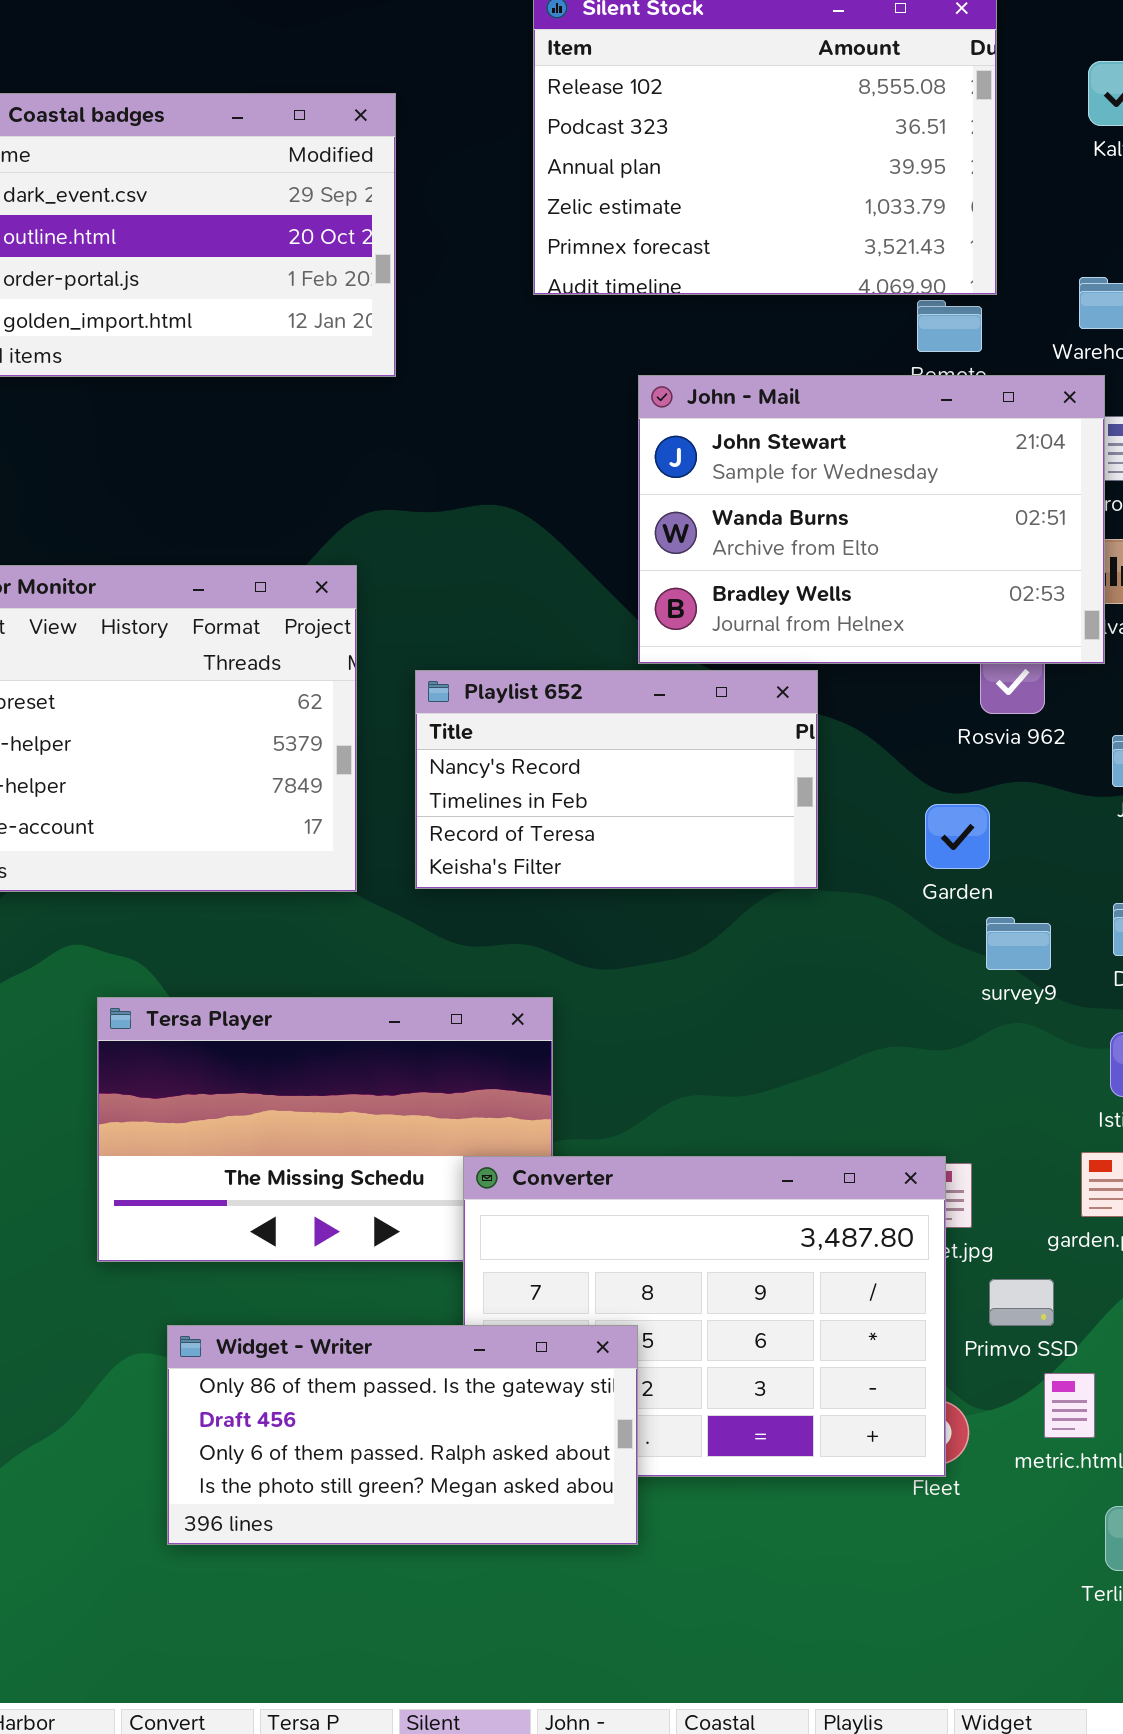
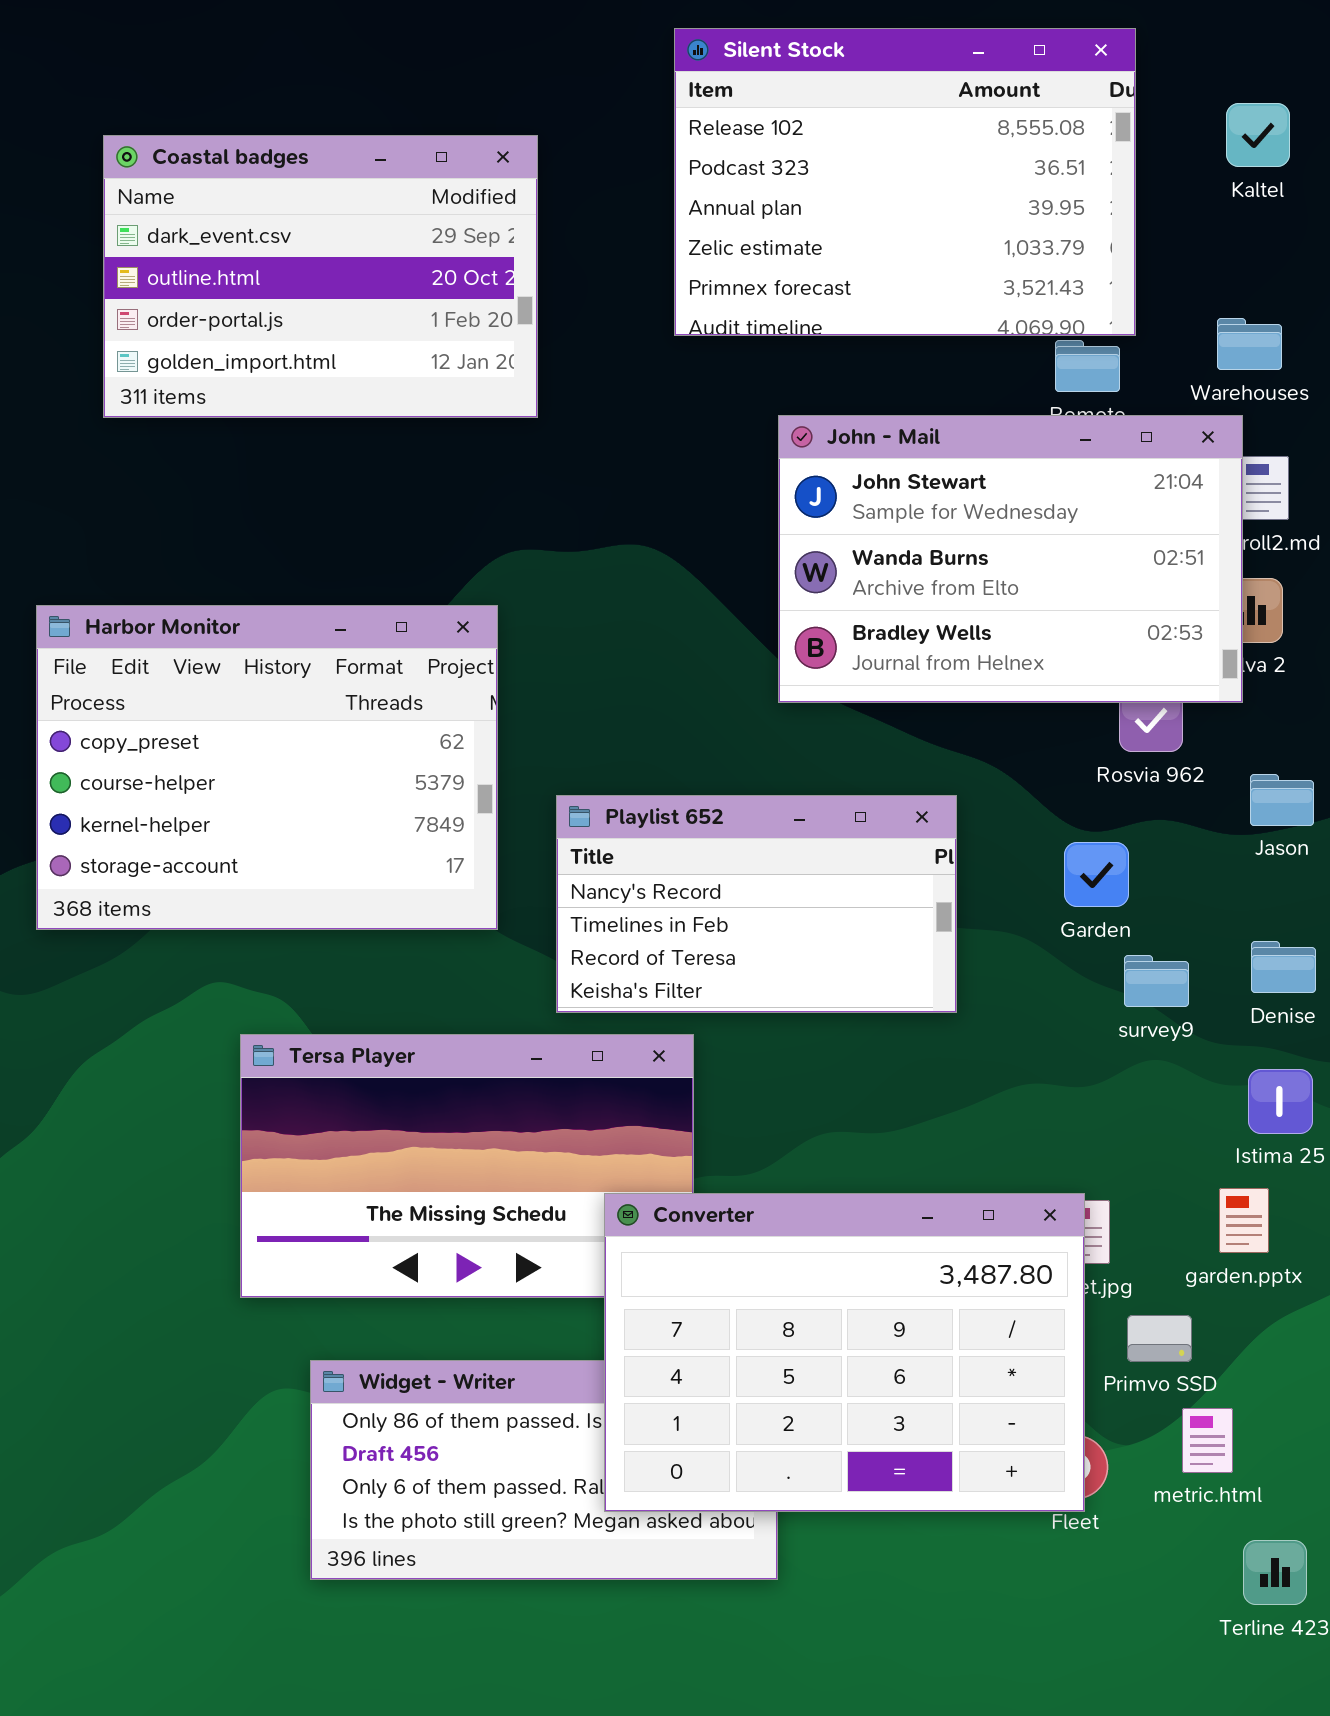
Playlist 652: [415,670,818,889] -> [556,795,957,1013], moved
Converter: [463,1156,946,1477] -> [604,1193,1085,1512], raised

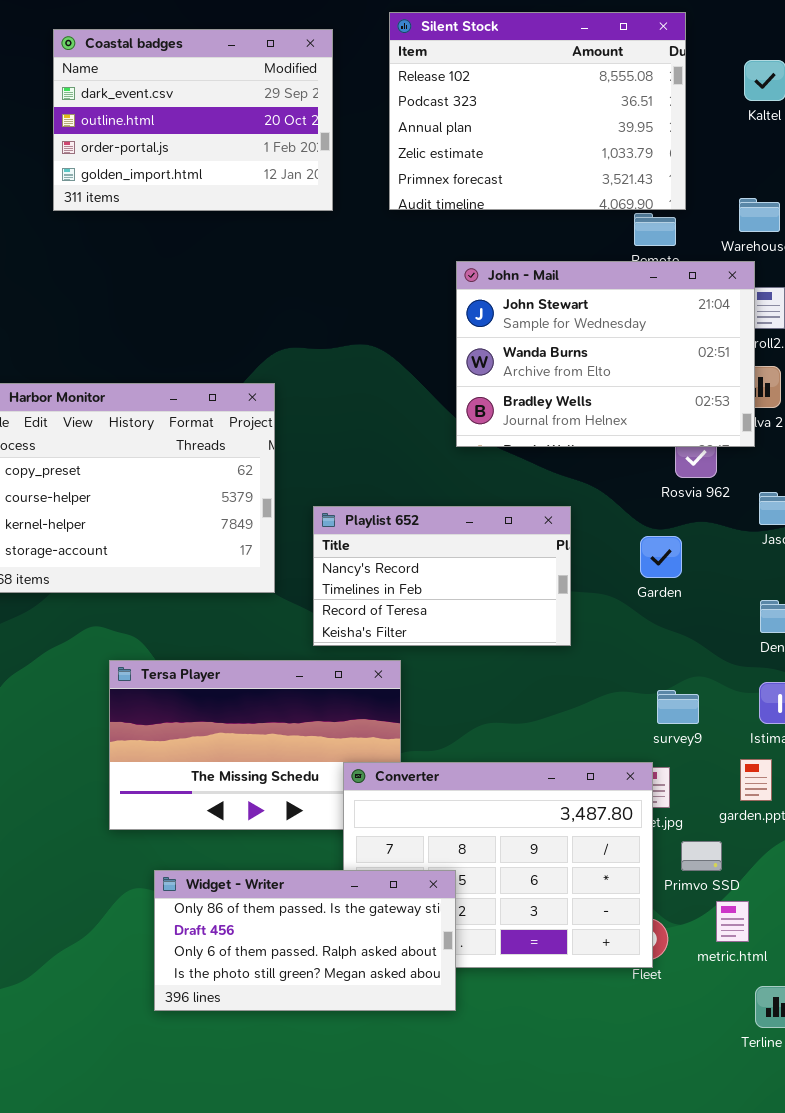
Coastal badges: [103,135,538,418] -> [53,29,333,211], moved
survey9: [1124,955,1189,1007] -> [657,690,699,724], moved
Widget - Writer: [310,1360,778,1580] -> [154,870,456,1011], raised

